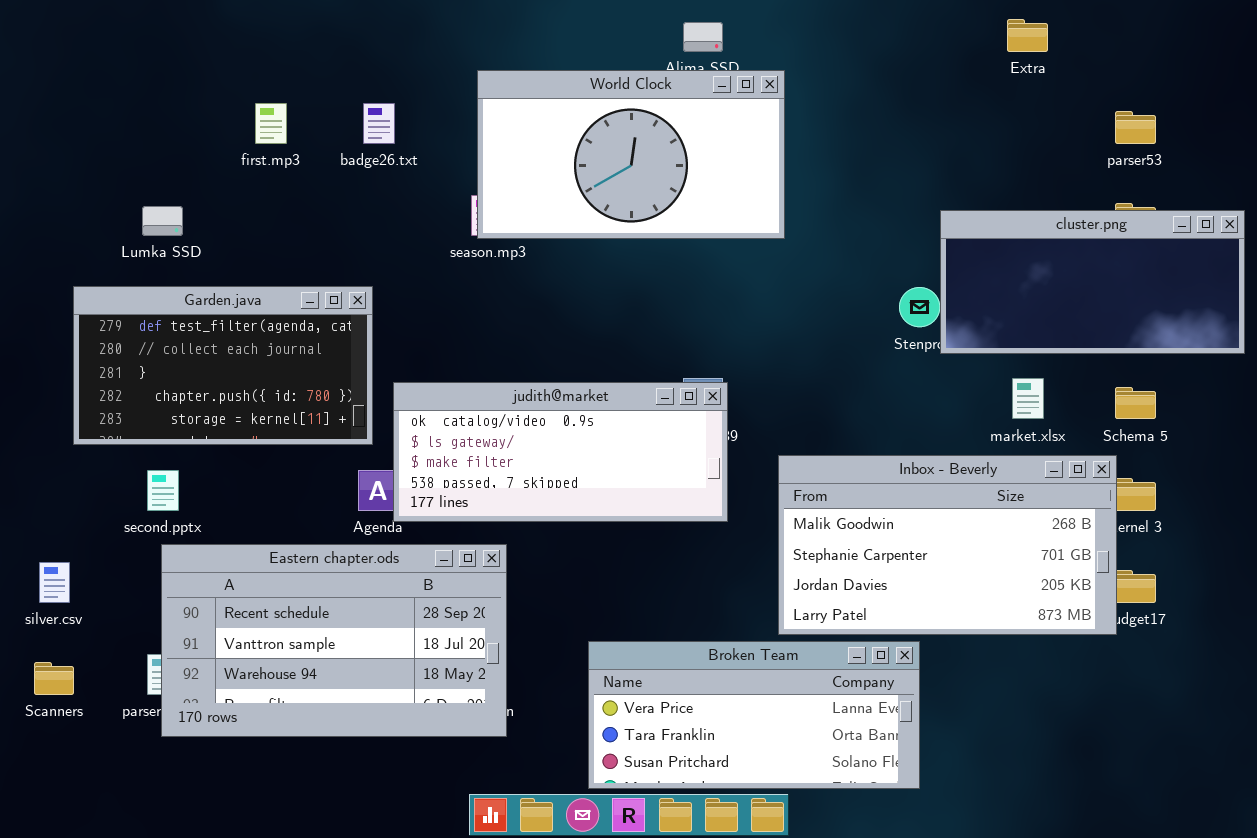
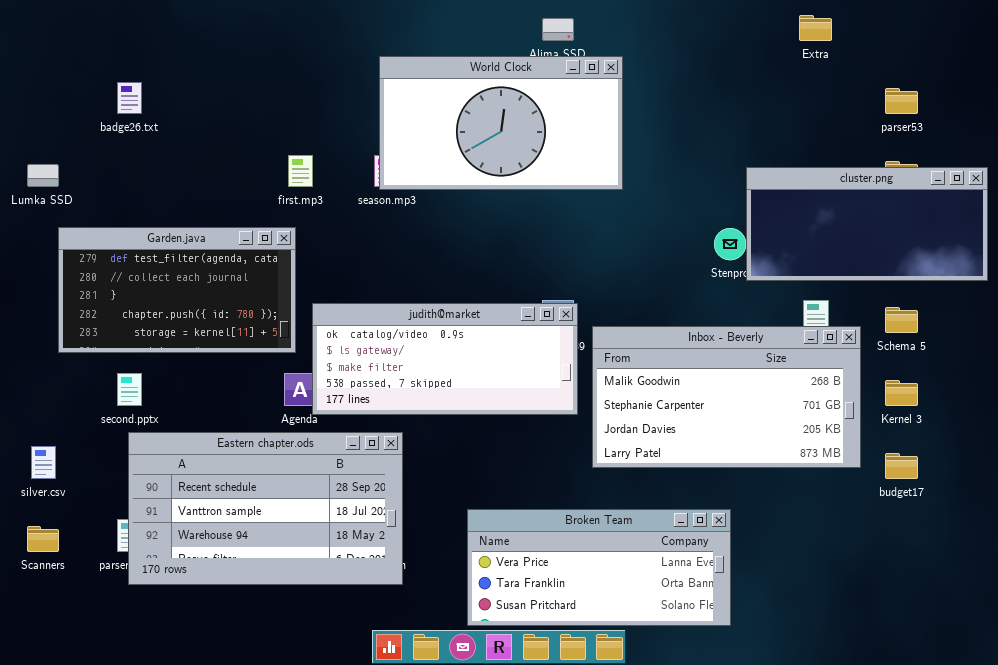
first.mp3: [255,103,287,144] -> [288,155,313,187], moved
badge26.txt: [363,103,395,144] -> [117,82,142,114], moved
Lumka SSD: [142,206,183,236] -> [27,164,59,187], moved
Inbox - Beverly: [778,455,1117,635] -> [592,326,861,468], moved

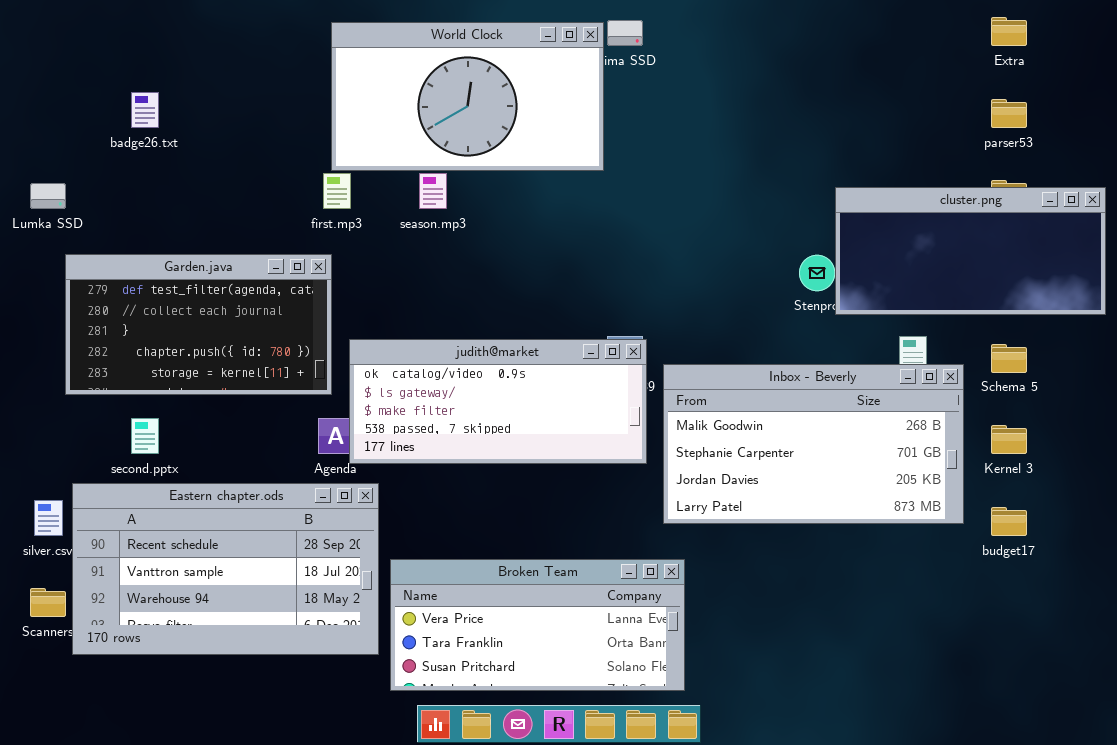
Extra: [799,15,832,41] -> [991,17,1027,46], moved
World Clock: [379,56,623,190] -> [331,22,604,171], moved
Eastern chapter.ods: [128,432,403,585] -> [72,483,379,655], moved
Broken Team: [467,509,731,626] -> [390,559,685,691], moved

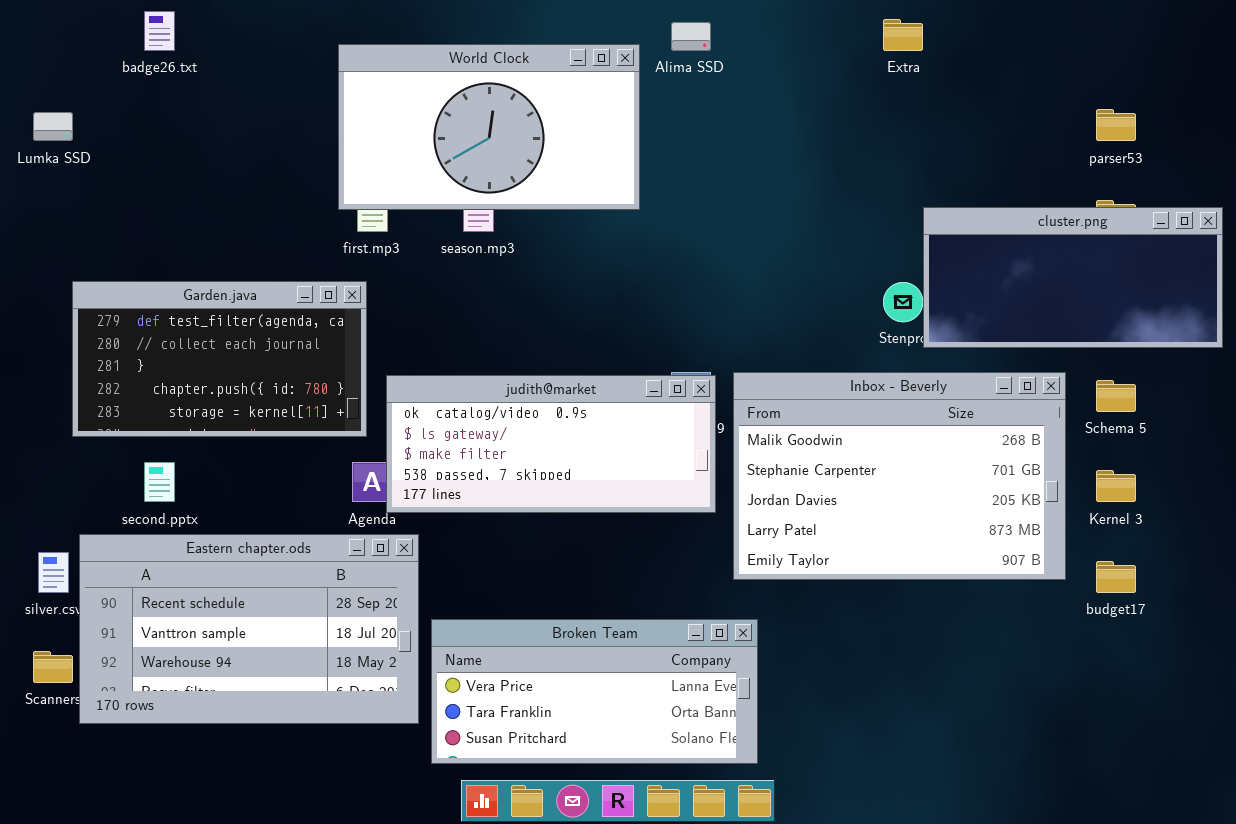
Extra: [991,17,1027,46] -> [883,19,923,51], moved
World Clock: [331,22,604,171] -> [338,44,640,210], moved
badge26.txt: [131,92,159,128] -> [144,11,175,51], moved
Lumka SSD: [30,183,66,209] -> [33,112,73,141], moved
Inbox - Beverly: [663,364,964,524] -> [733,372,1066,580], resized

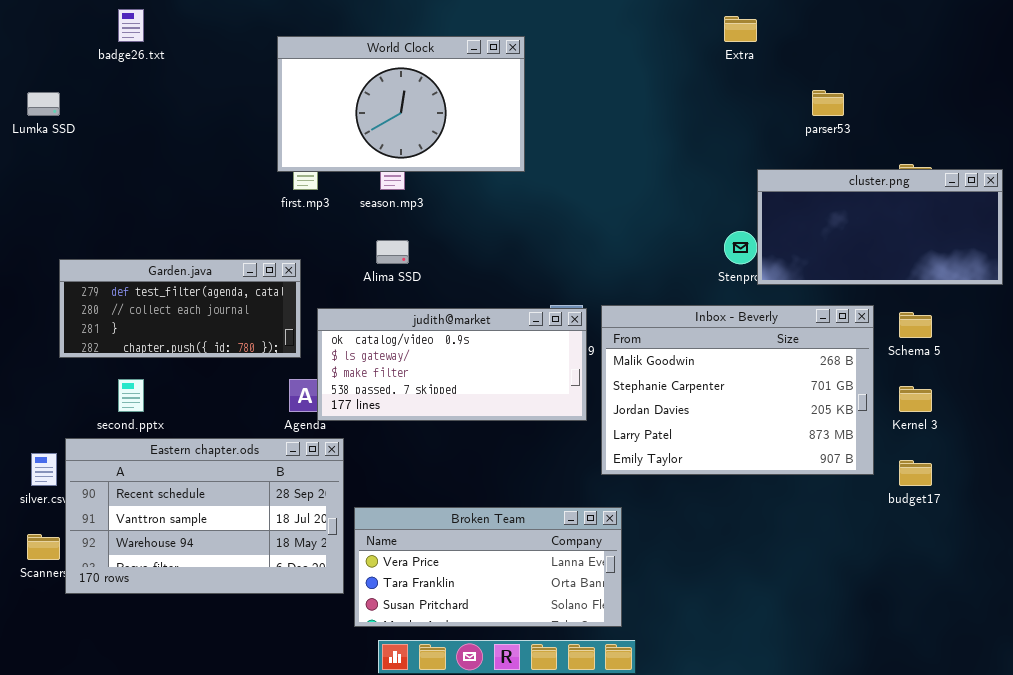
Alima SSD: [671,22,711,51] -> [376,240,409,264], moved
parser53: [1096,109,1136,141] -> [812,90,844,116], moved
Garden.java: [72,281,367,437] -> [59,259,301,358], resized

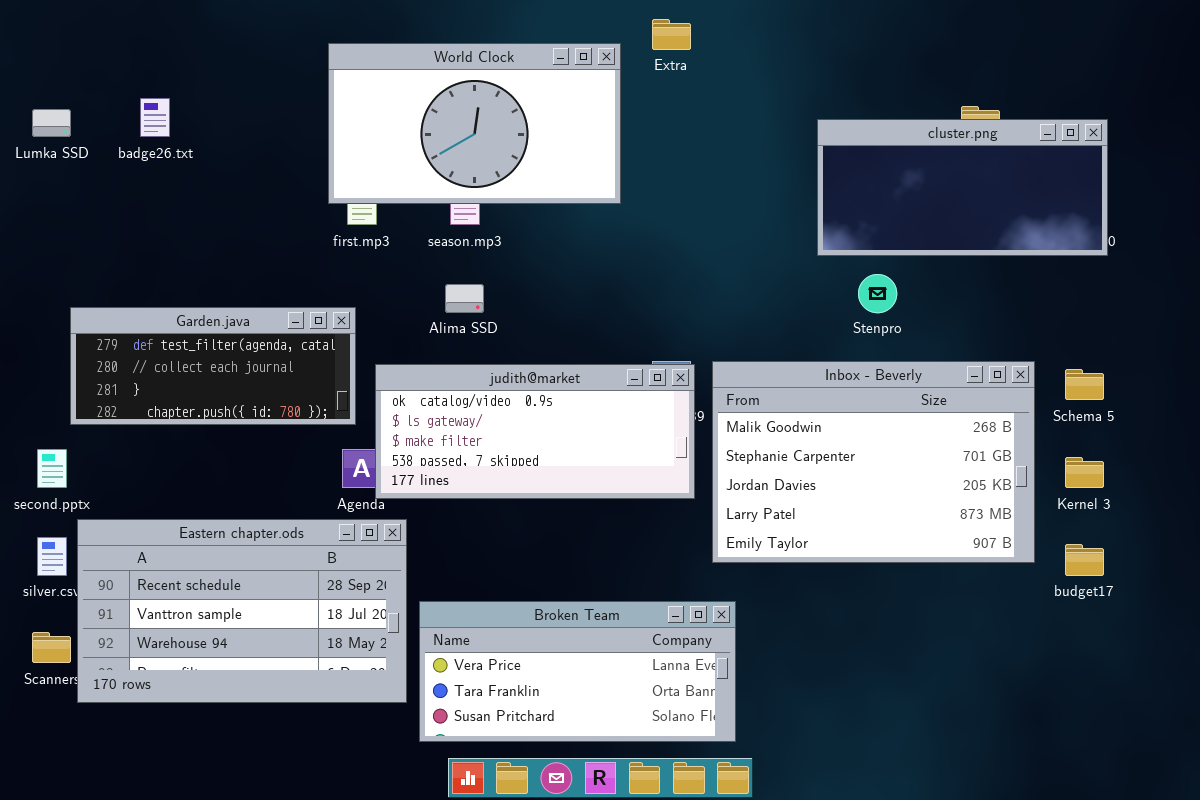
badge26.txt: [118,9,144,42] -> [140,98,170,137], moved
Extra: [724,16,757,42] -> [652,19,691,50], moved
cluster.png: [757,169,1003,285] -> [817,119,1108,256], moved
second.pptx: [118,379,144,412] -> [37,449,67,488], moved

